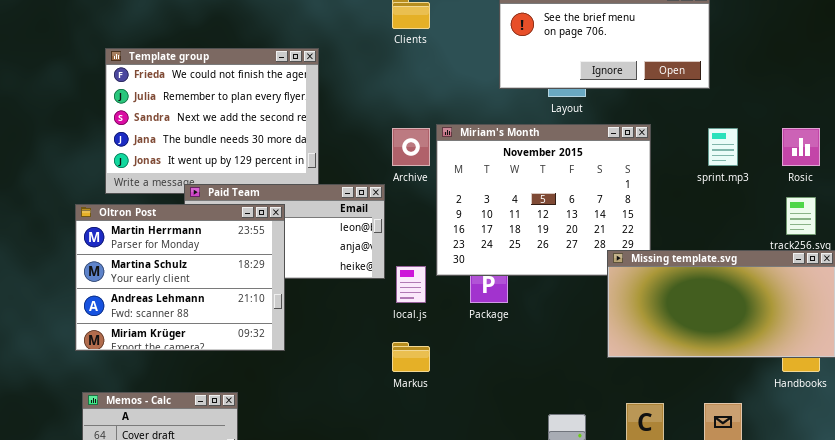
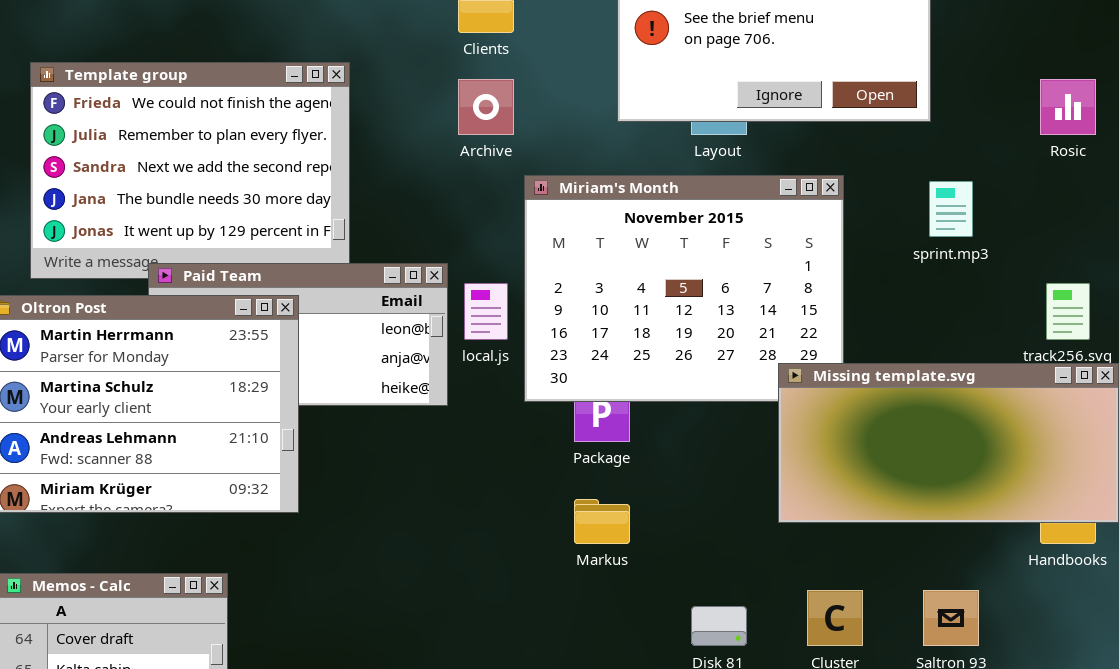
Archive: [392,128,430,166] -> [458,79,514,135], moved
Rosic: [782,128,820,166] -> [1040,79,1096,135], moved
local.js: [396,266,426,303] -> [464,283,508,340], moved
Markus: [392,342,430,372] -> [574,499,630,544], moved

